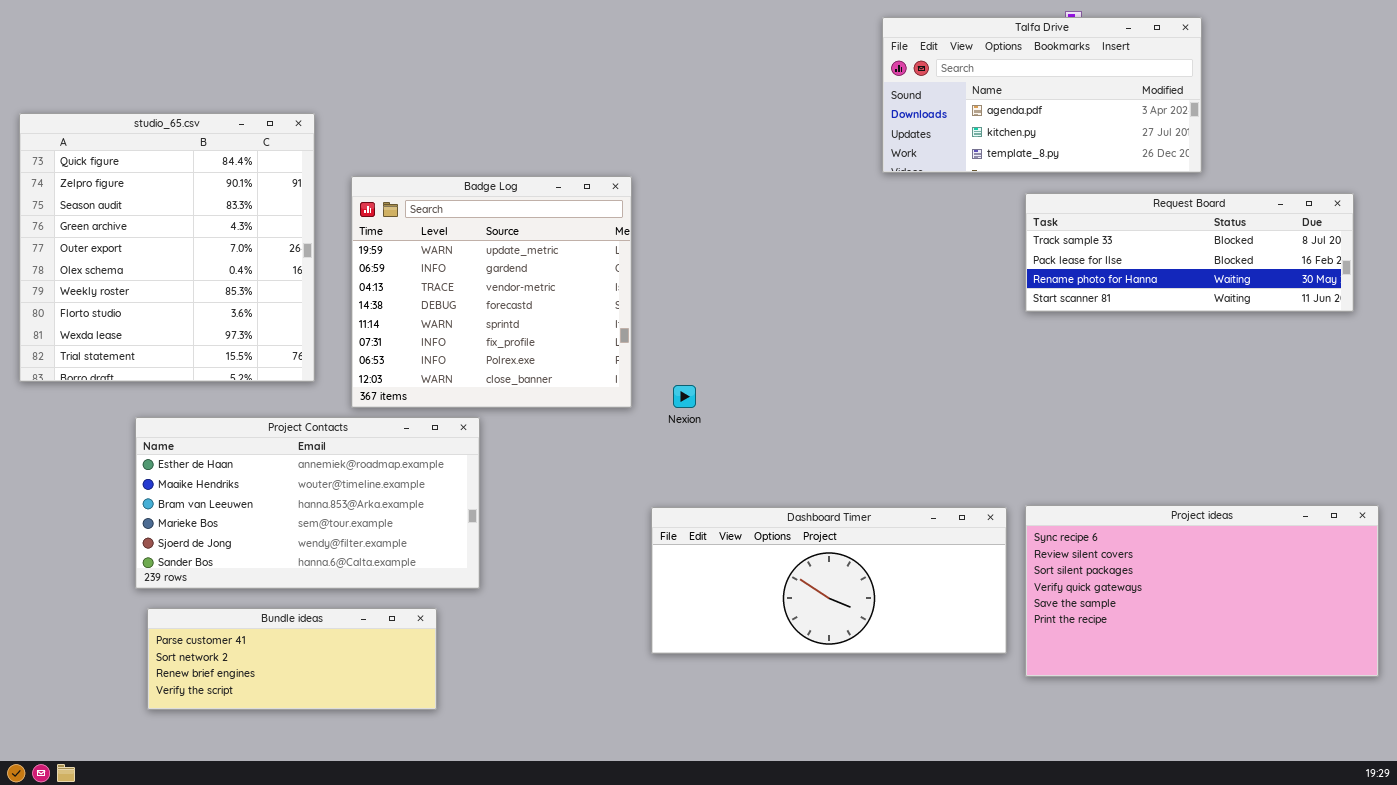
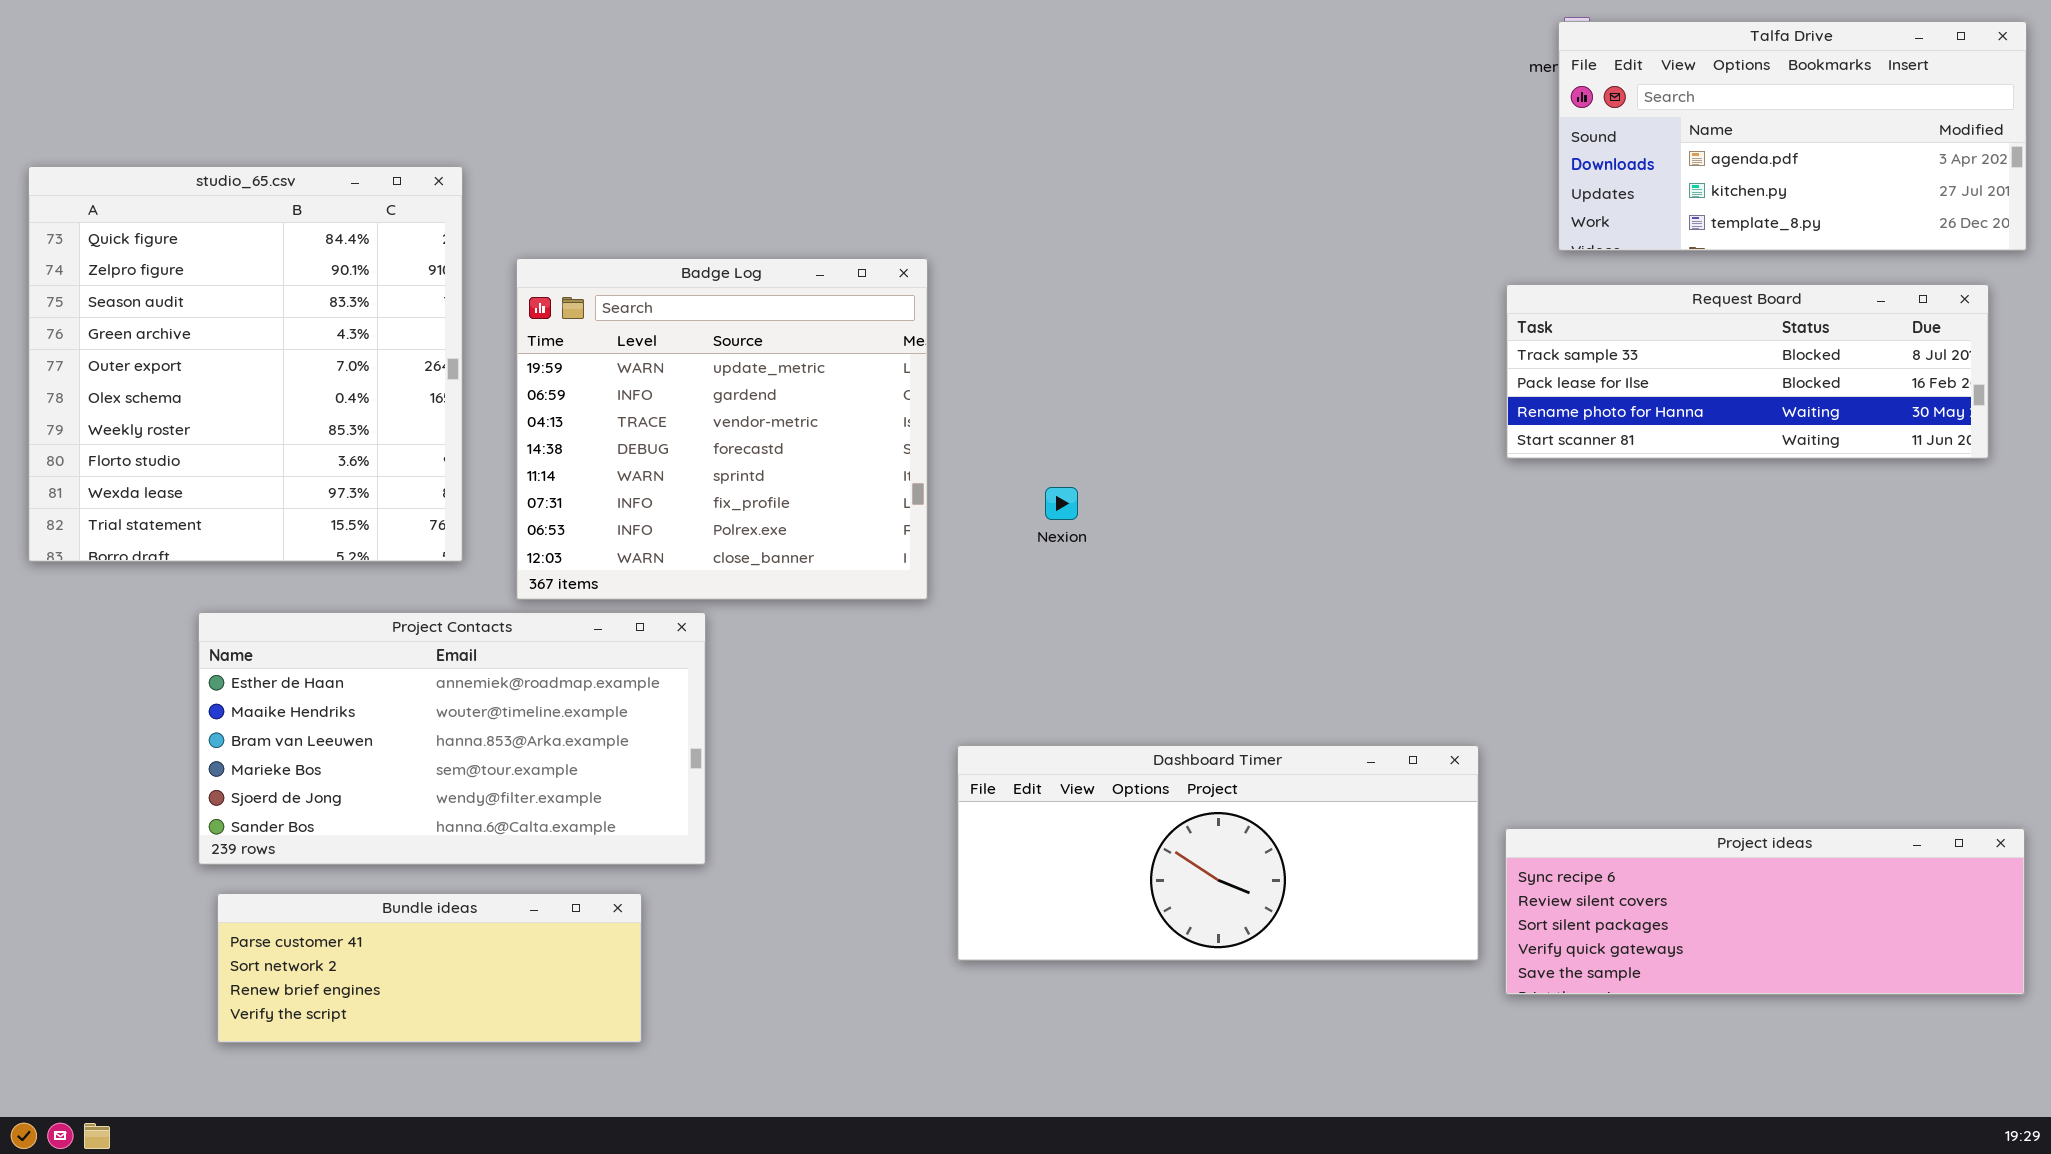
Talfa Drive: [882,17,1202,173] -> [1558,21,2027,251], moved
Nexion: [673,385,696,408] -> [1045,487,1078,520], moved
Project ideas: [1025,505,1379,677] -> [1505,828,2025,995], resized

